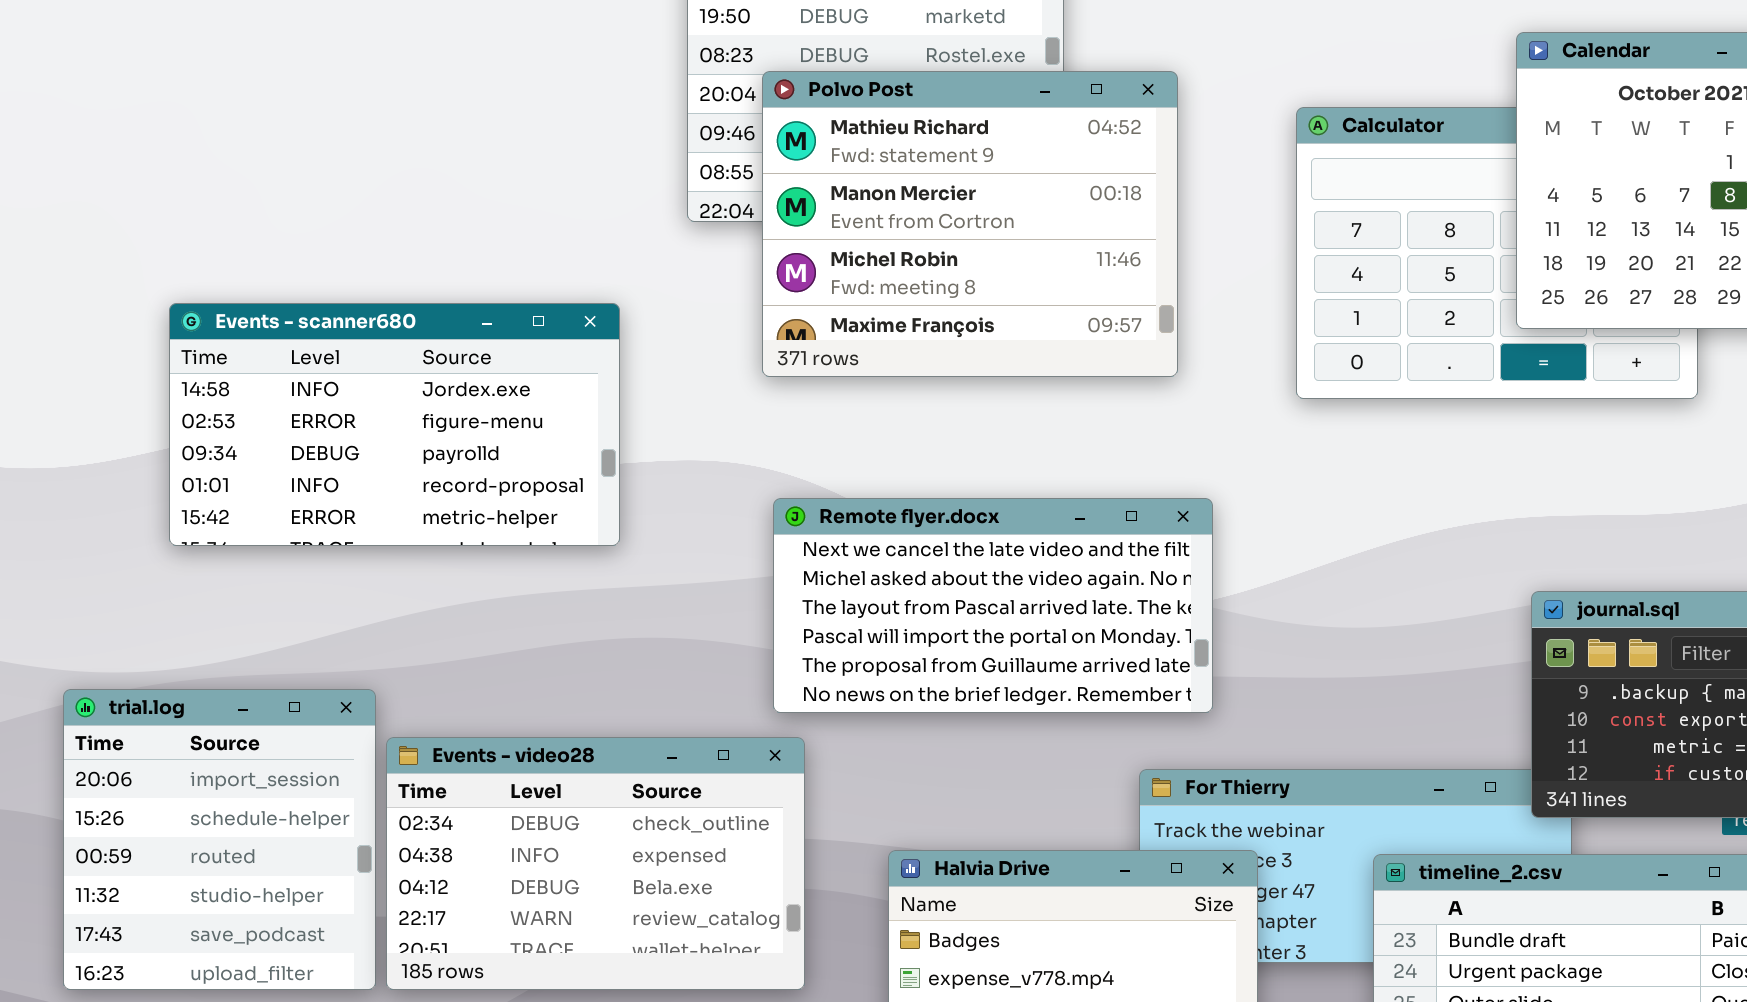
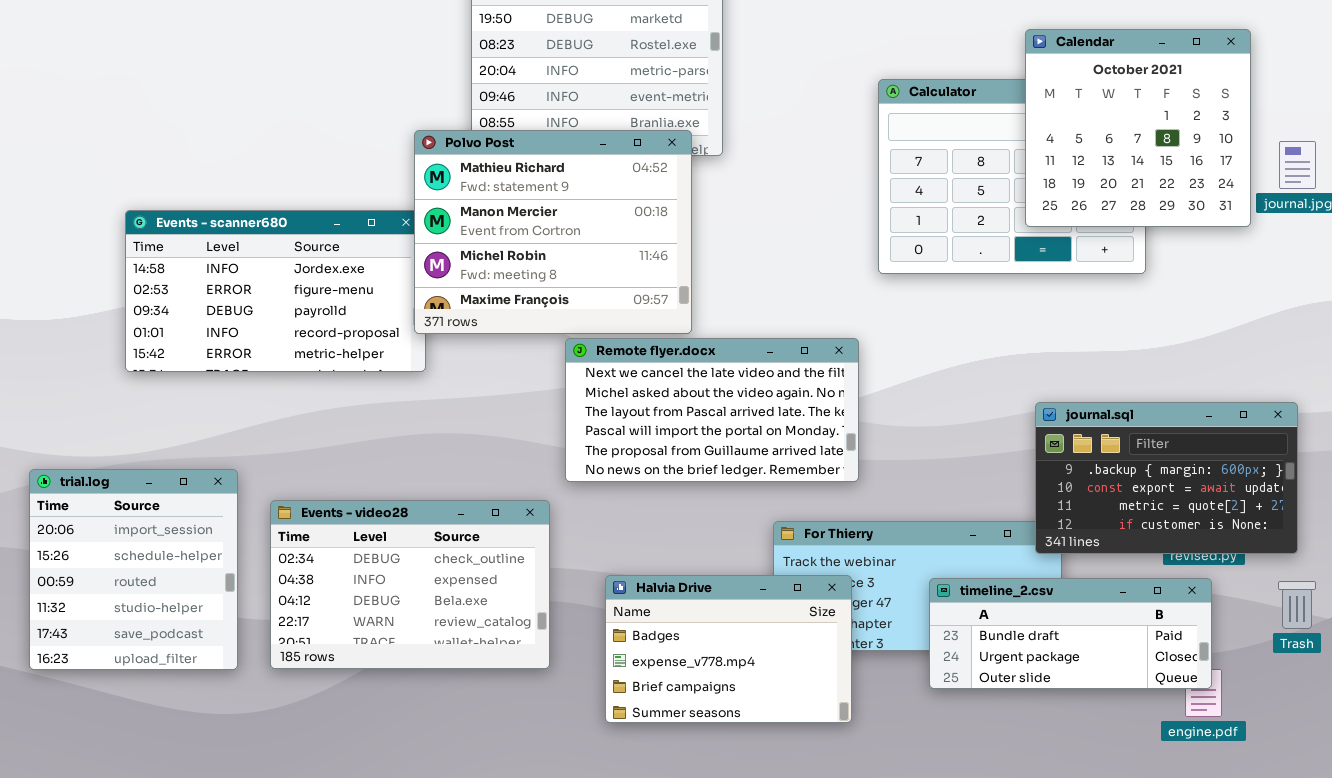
Polvo Post: [762,71,1178,377] -> [414,130,692,334], moved
Remote flyer.docx: [773,498,1213,713] -> [565,338,859,482], moved
trial.log: [63,689,376,990] -> [29,469,238,670], moved

